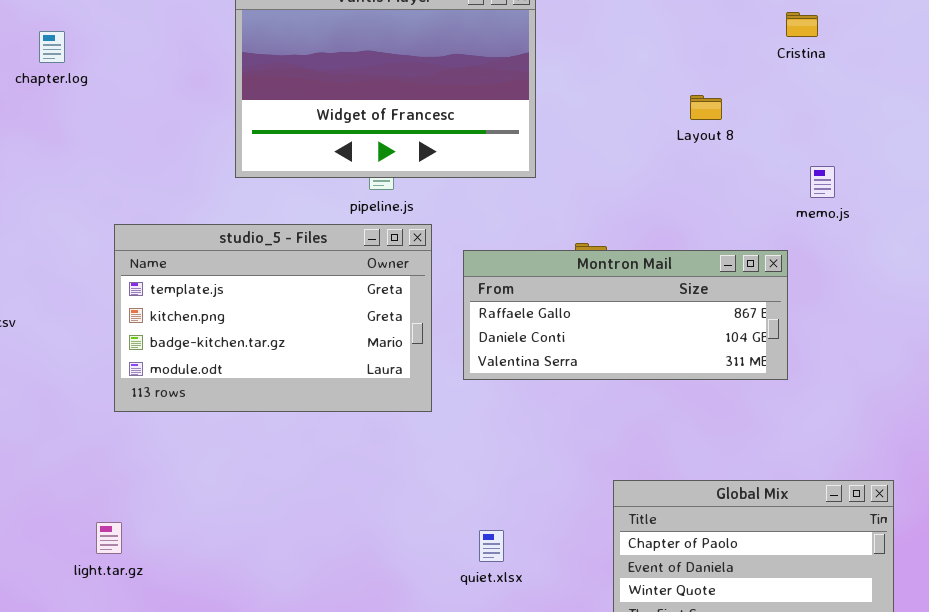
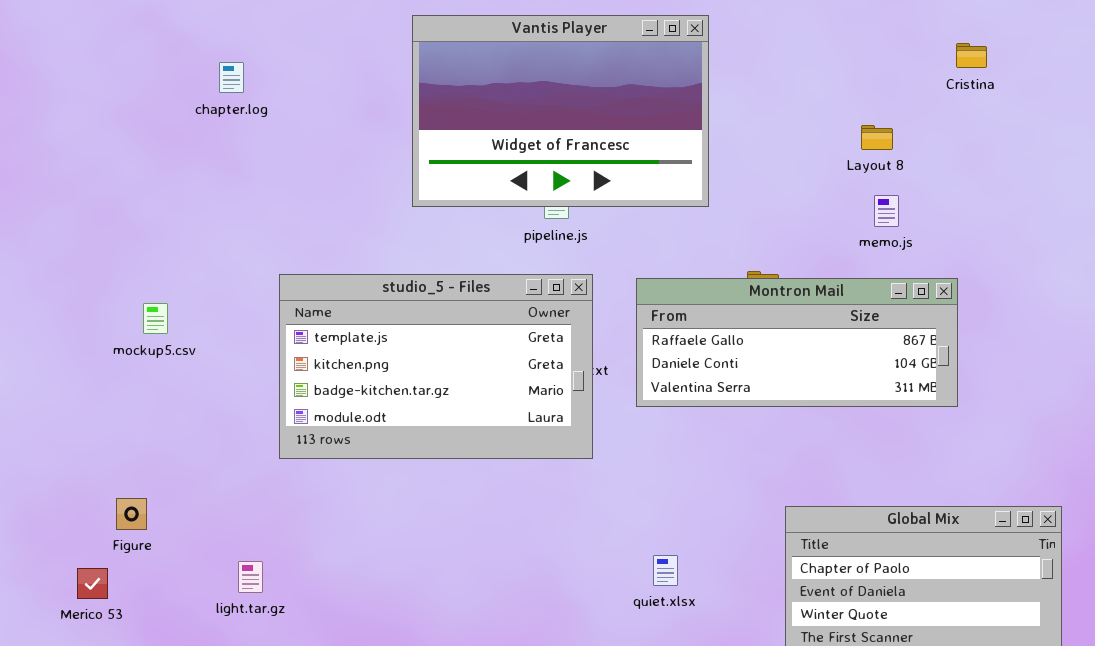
memo.js: [810,166,835,198] -> [874,195,899,227], moved
studio_5 - Files: [114,224,432,412] -> [279,274,593,459], moved
light.tar.gz: [96,522,122,554] -> [238,561,263,593], moved

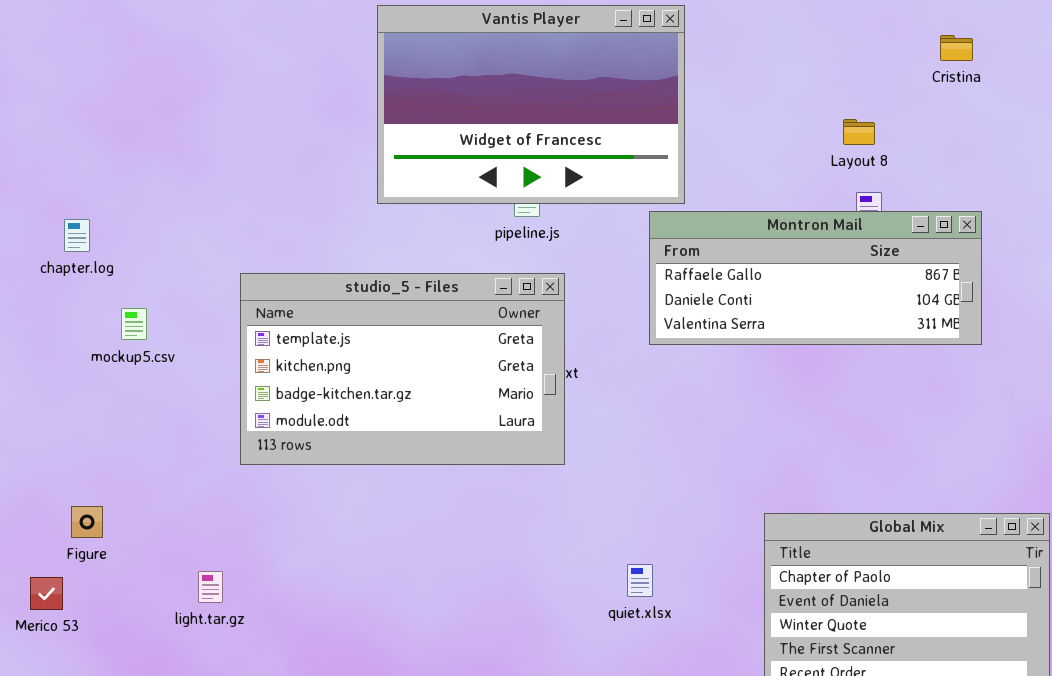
chapter.log: [219,62,244,93] -> [64,219,90,252], moved
Montron Mail: [636,278,958,407] -> [649,211,982,345], moved
mockup5.csv: [143,303,168,334] -> [121,308,147,340], moved

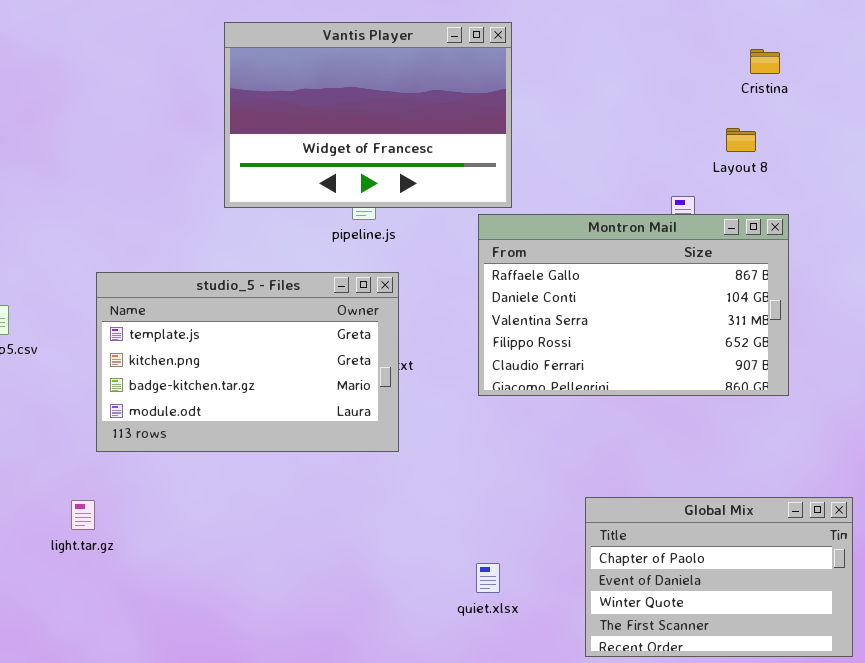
Layout 8: [843,119,875,145] -> [726,128,756,152], moved
Montron Mail: [649,211,982,345] -> [478,214,789,396], resized
quiet.xlsx: [627,564,653,597] -> [476,563,500,593], moved
light.tar.gz: [198,571,223,603] -> [71,500,95,530], moved

